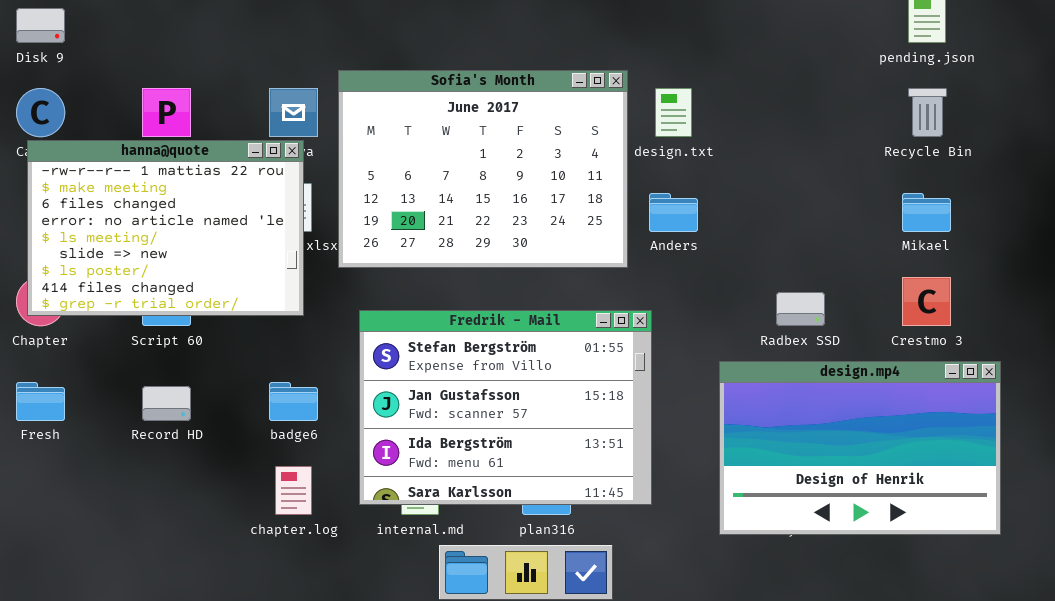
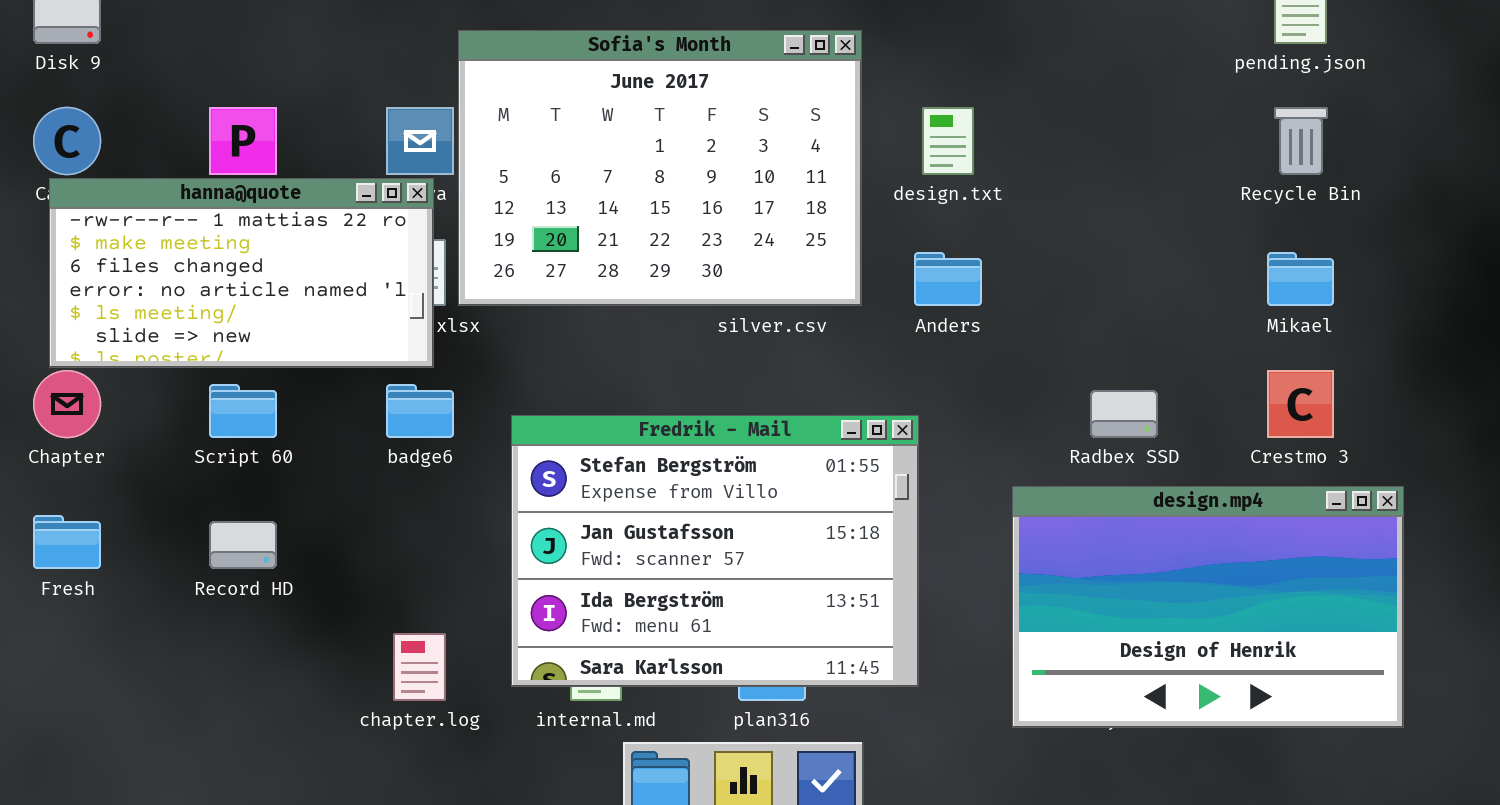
Sofia's Month: [338,70,628,268] -> [458,30,862,306], moved
hanna@quote: [27,140,304,316] -> [49,178,434,368], resized
badge6: [269,382,318,421] -> [386,384,454,438], moved

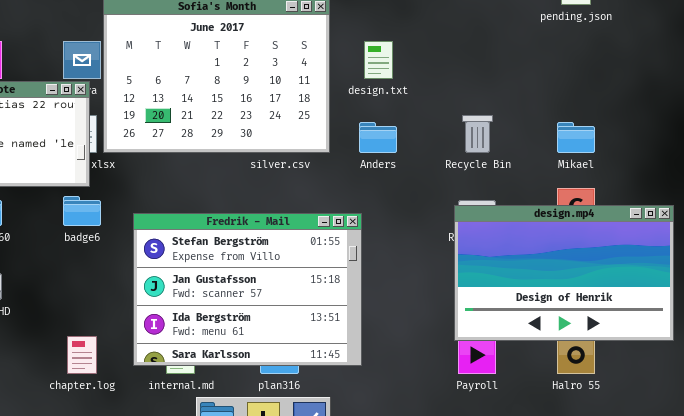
Recycle Bin: [1274,107,1328,175] -> [462,115,493,153], moved
design.mp4: [1012,486,1404,728] -> [454,205,674,341], moved

